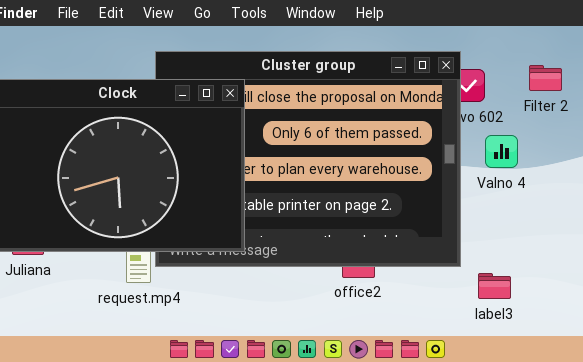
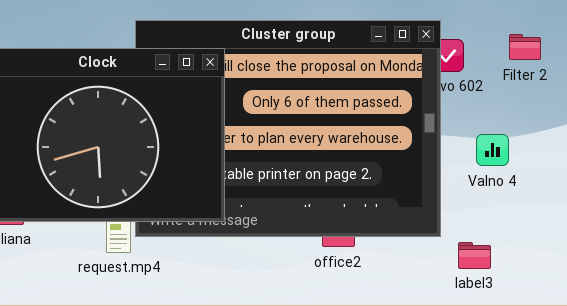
Valno 4: [485,135,518,168] -> [476,134,509,166], moved

